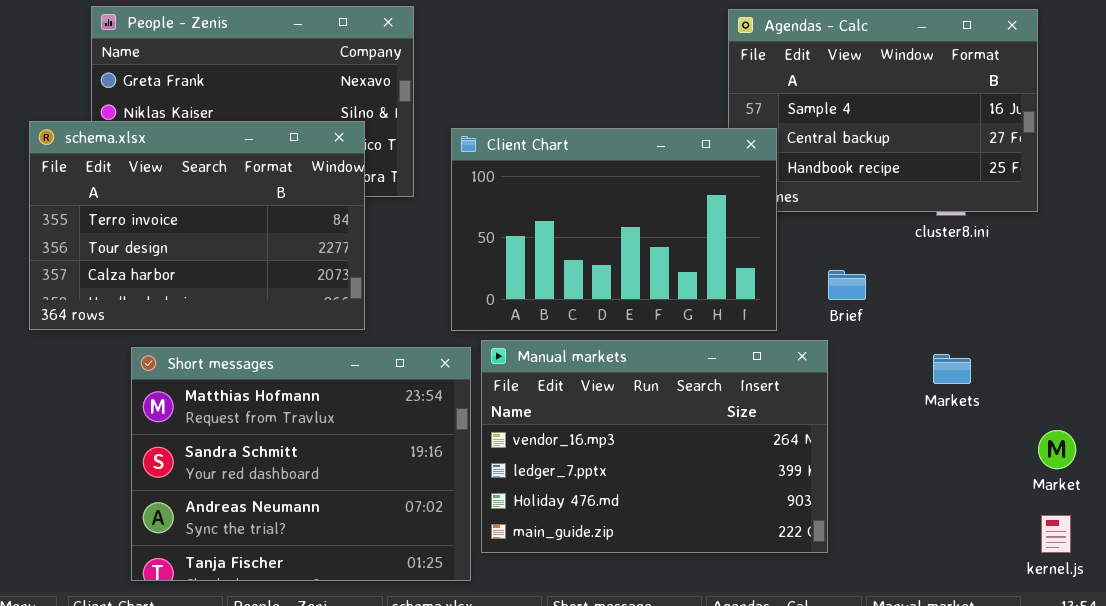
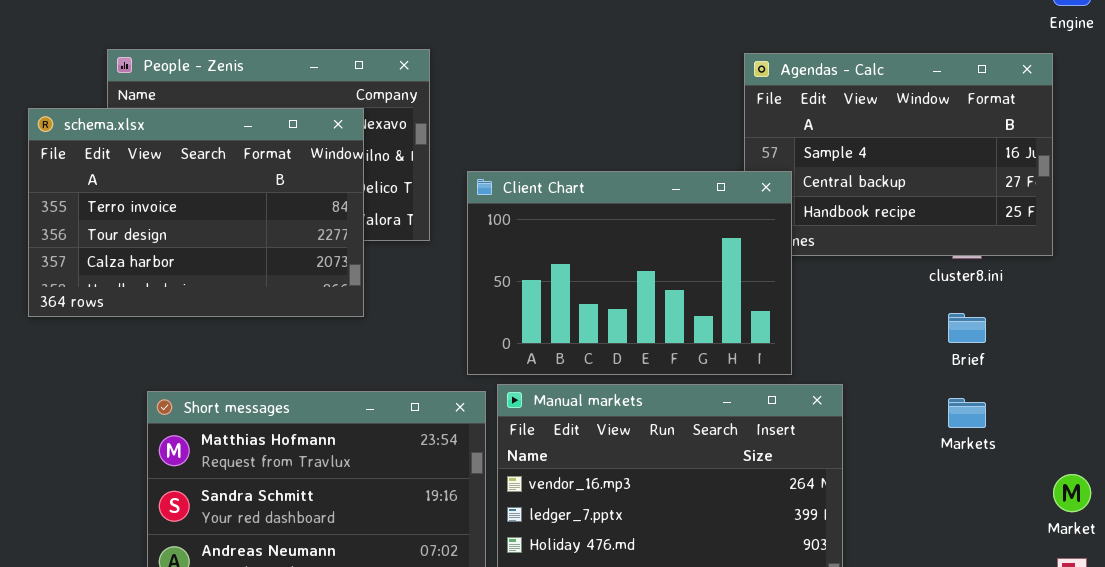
schema.xlsx: [29,121,365,330] -> [28,108,364,317], moved
Brief: [828,270,866,300] -> [948,313,986,343], moved

